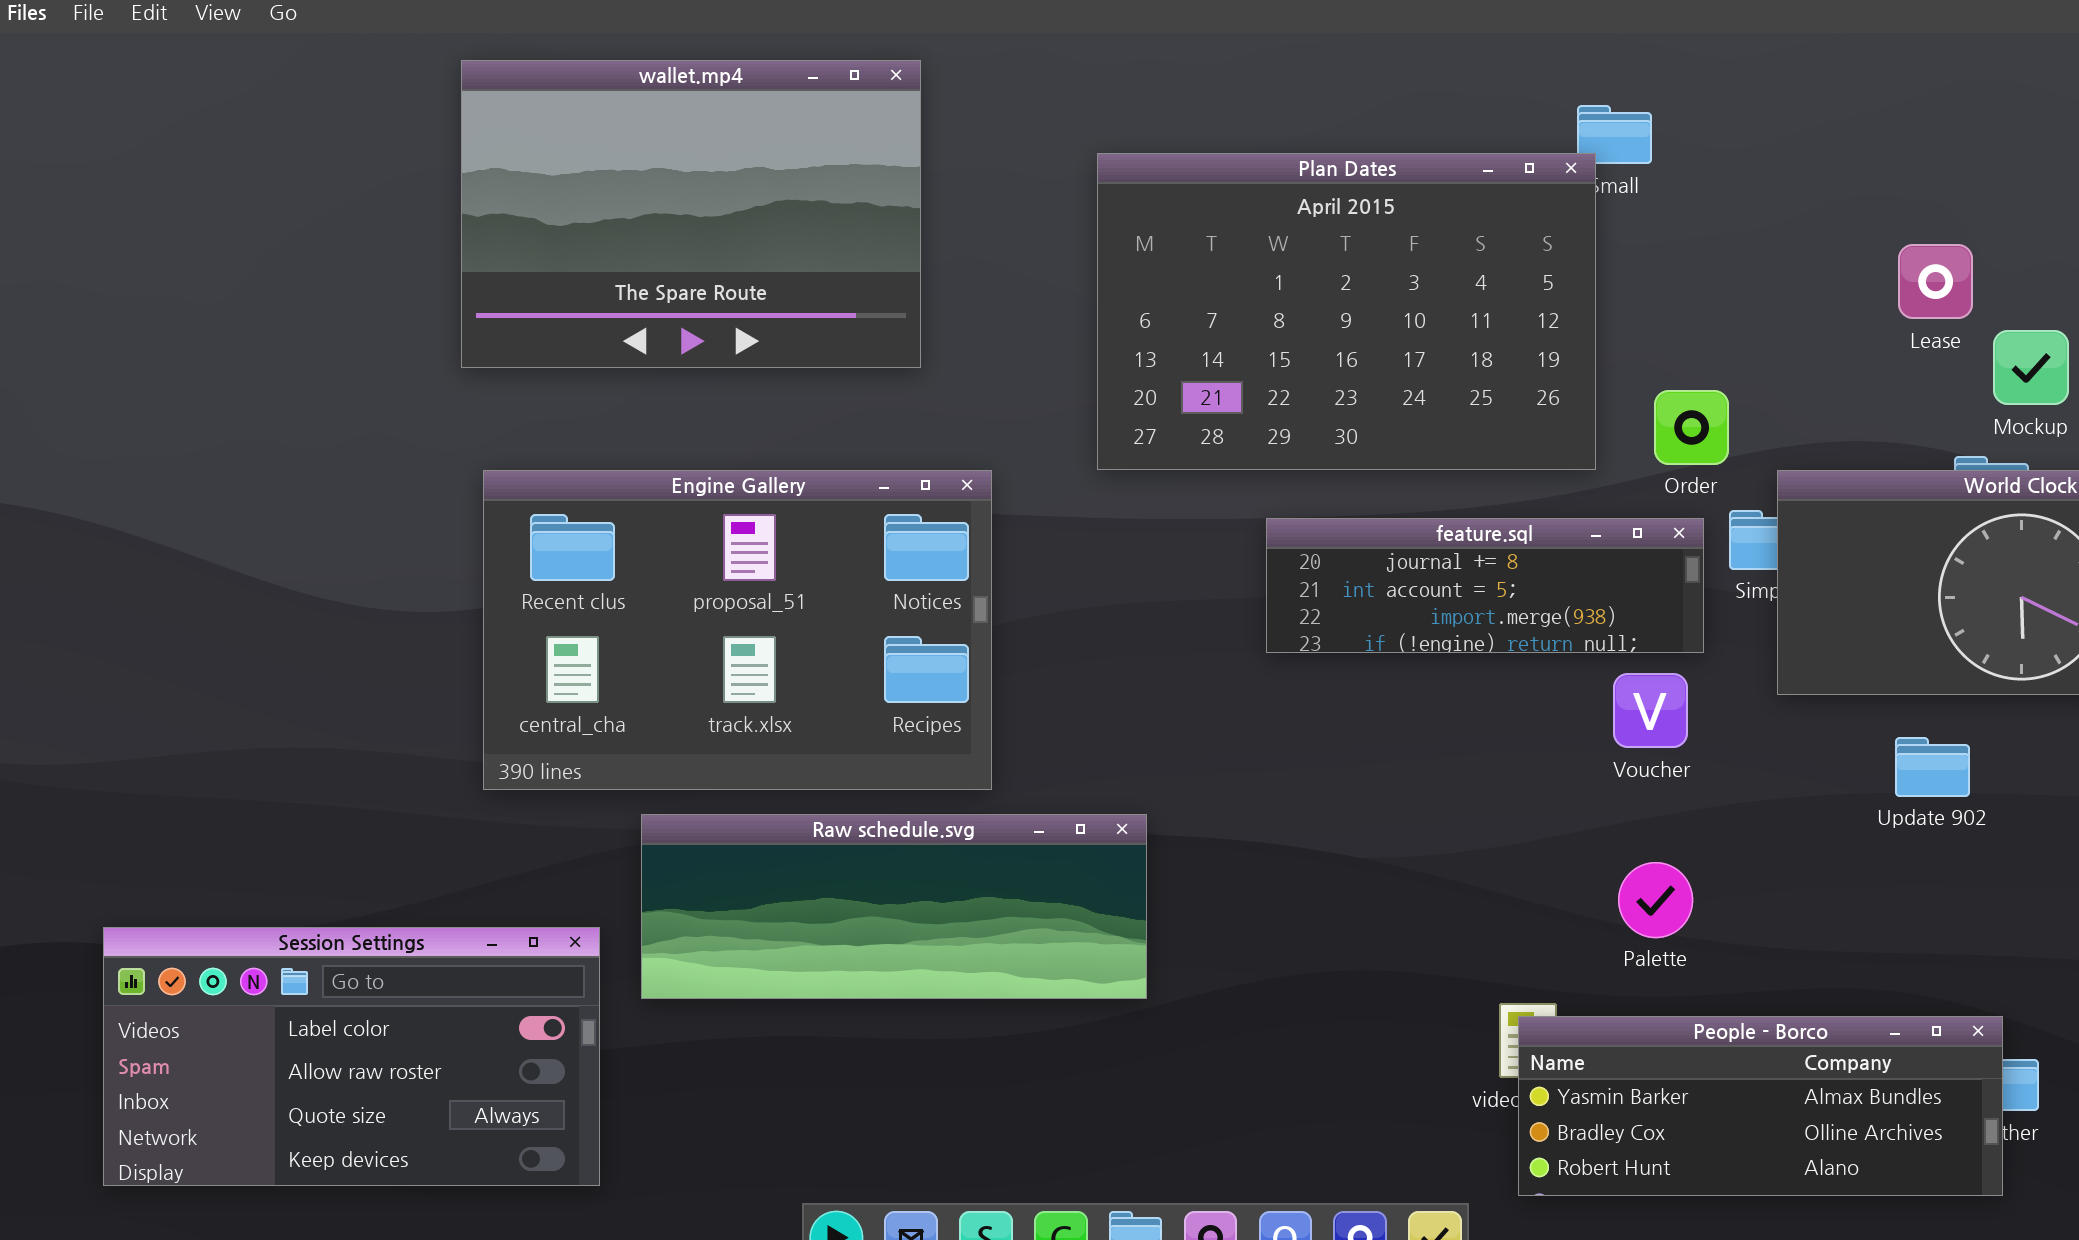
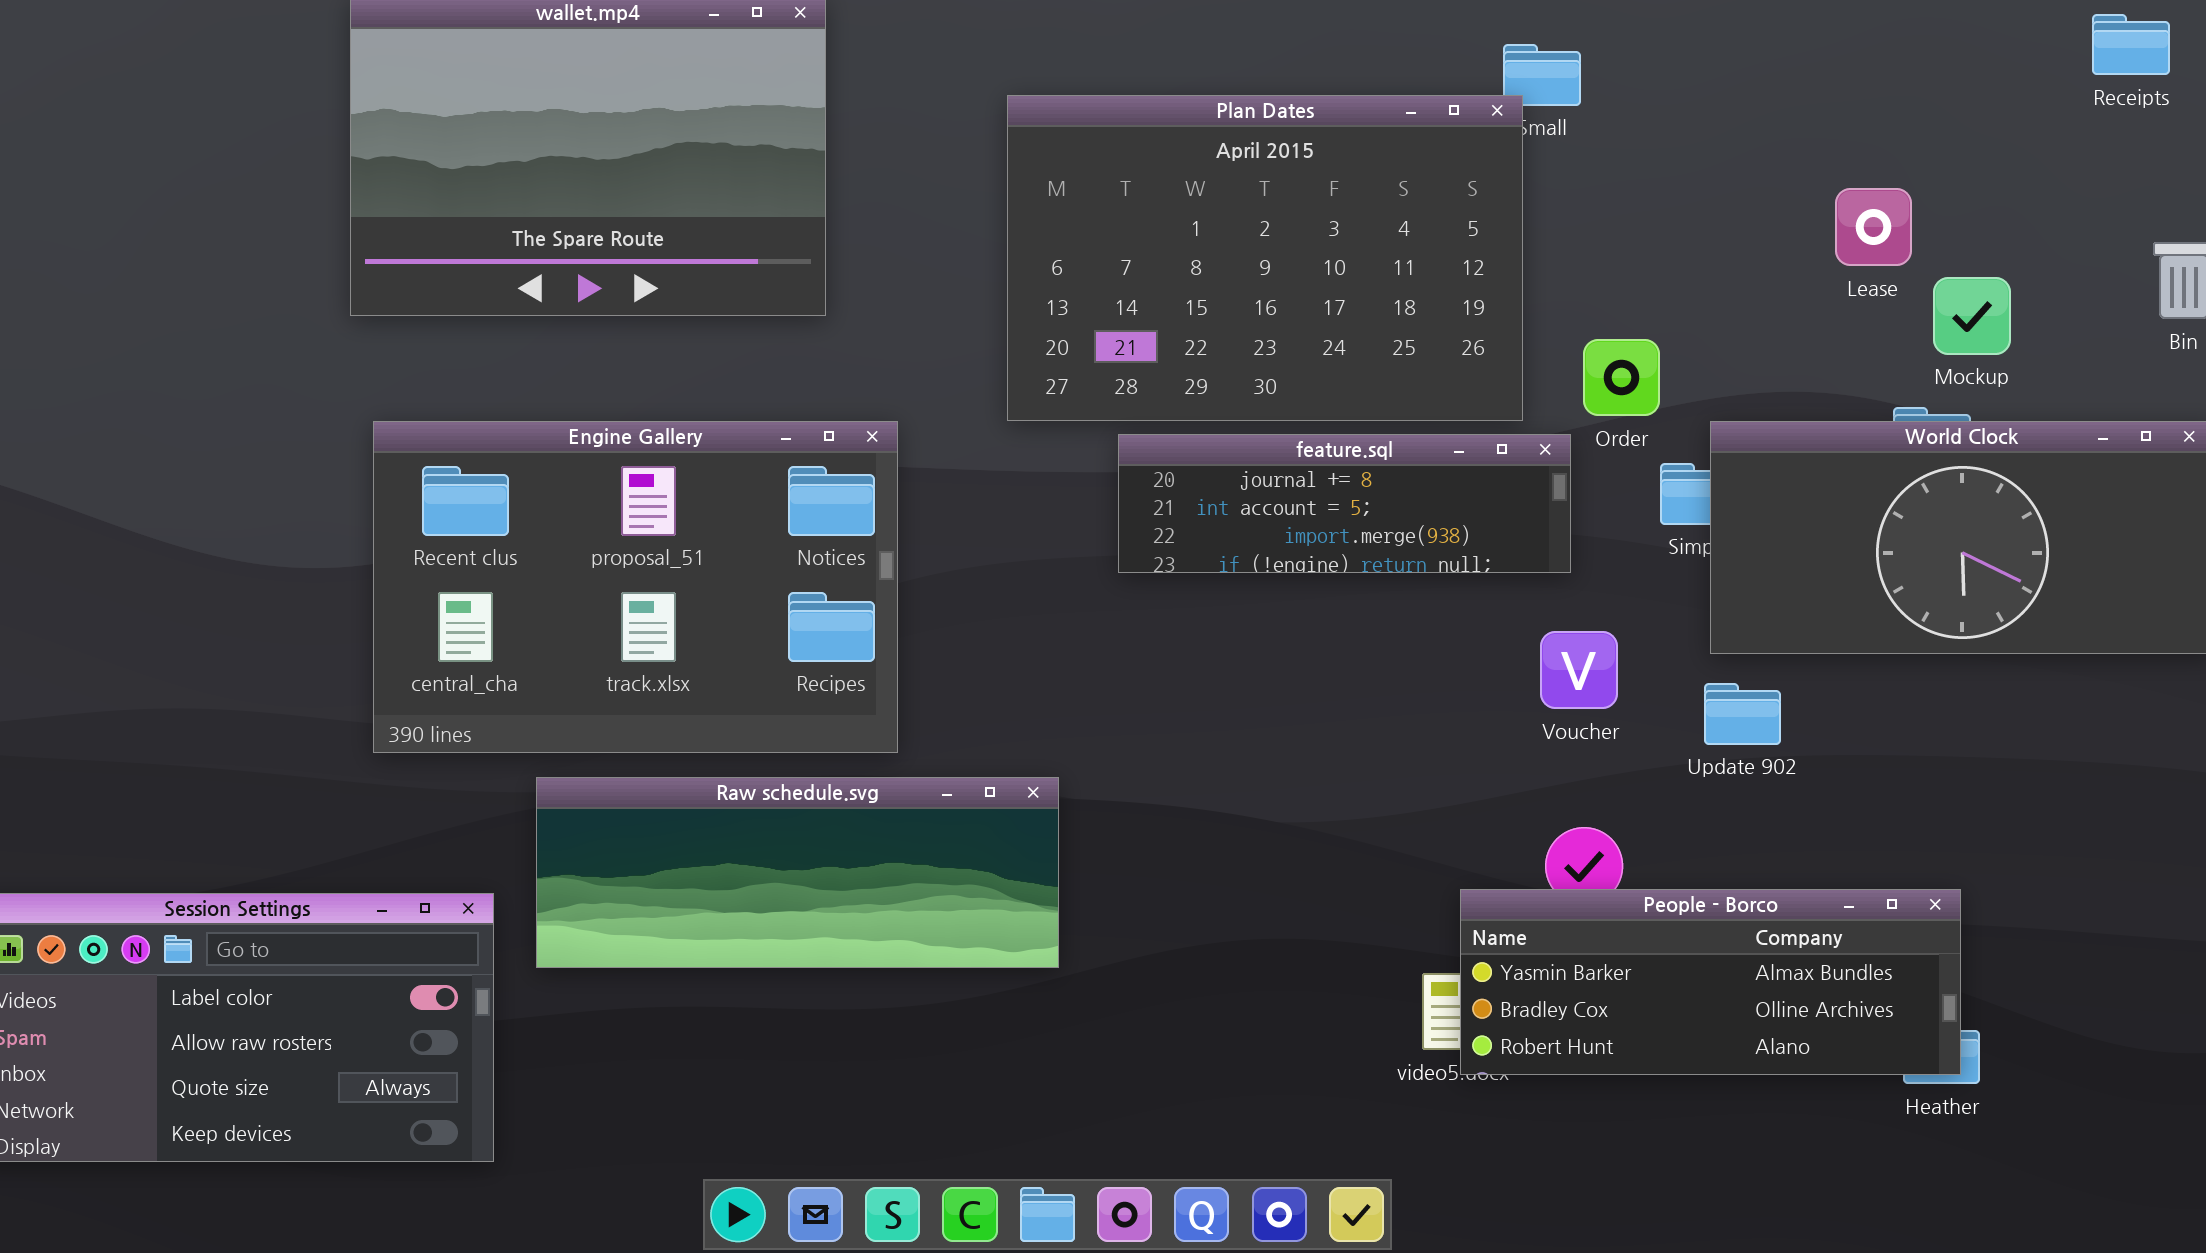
feature.sql: [1266,518,1704,653] -> [1118,434,1571,573], moved
Update 902: [1895,737,1970,797] -> [1704,683,1781,745], moved
People - Borco: [1518,1016,2003,1196] -> [1460,889,1961,1075], moved

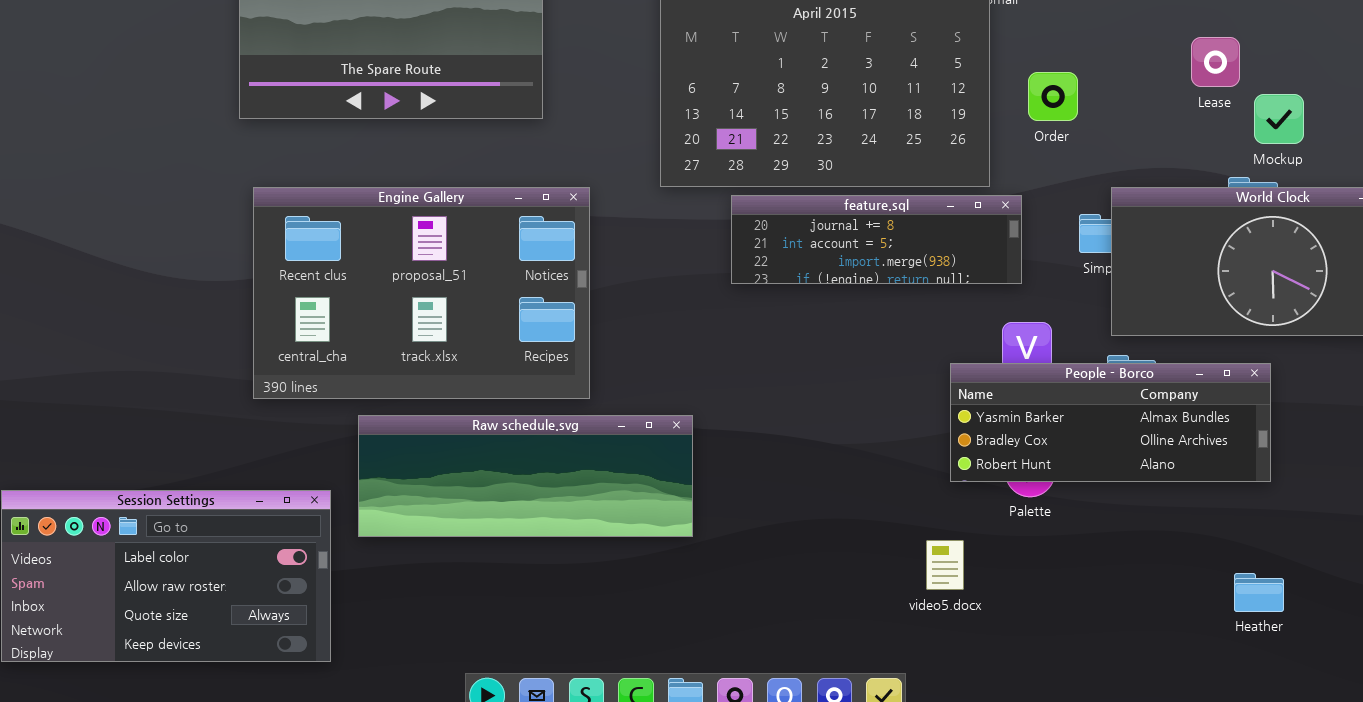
Order: [1583,339,1660,416] -> [1028,72,1078,121], moved
People - Borco: [1460,889,1961,1075] -> [950,363,1271,482], moved

